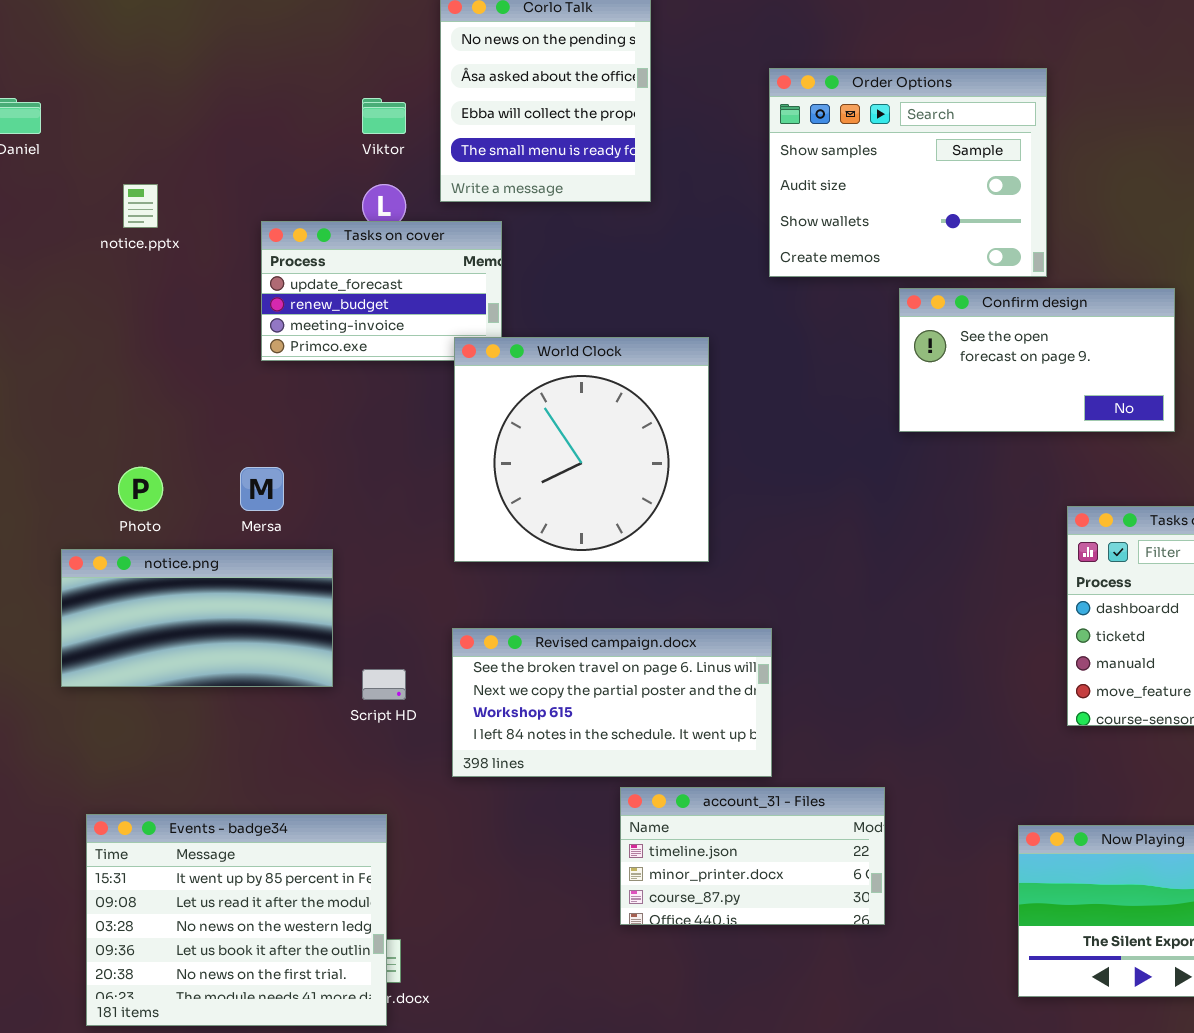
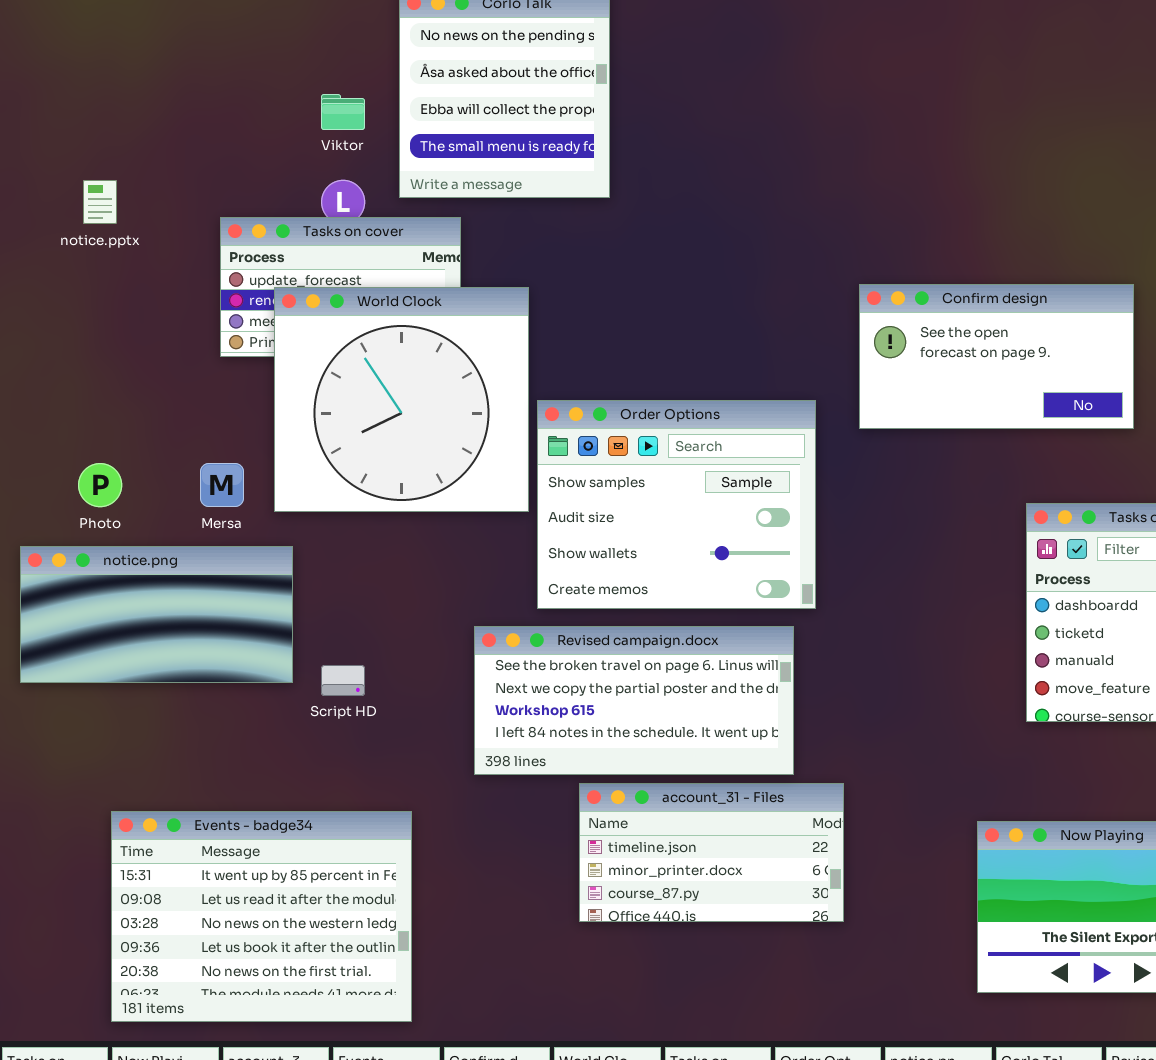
Order Options: [769,68,1047,277] -> [537,400,816,609], moved
World Clock: [454,337,709,562] -> [274,287,529,512], moved
Revised campaign.docx: [452,628,772,777] -> [474,626,794,775], moved
Events - badge34: [86,814,387,1026] -> [111,811,412,1022], moved

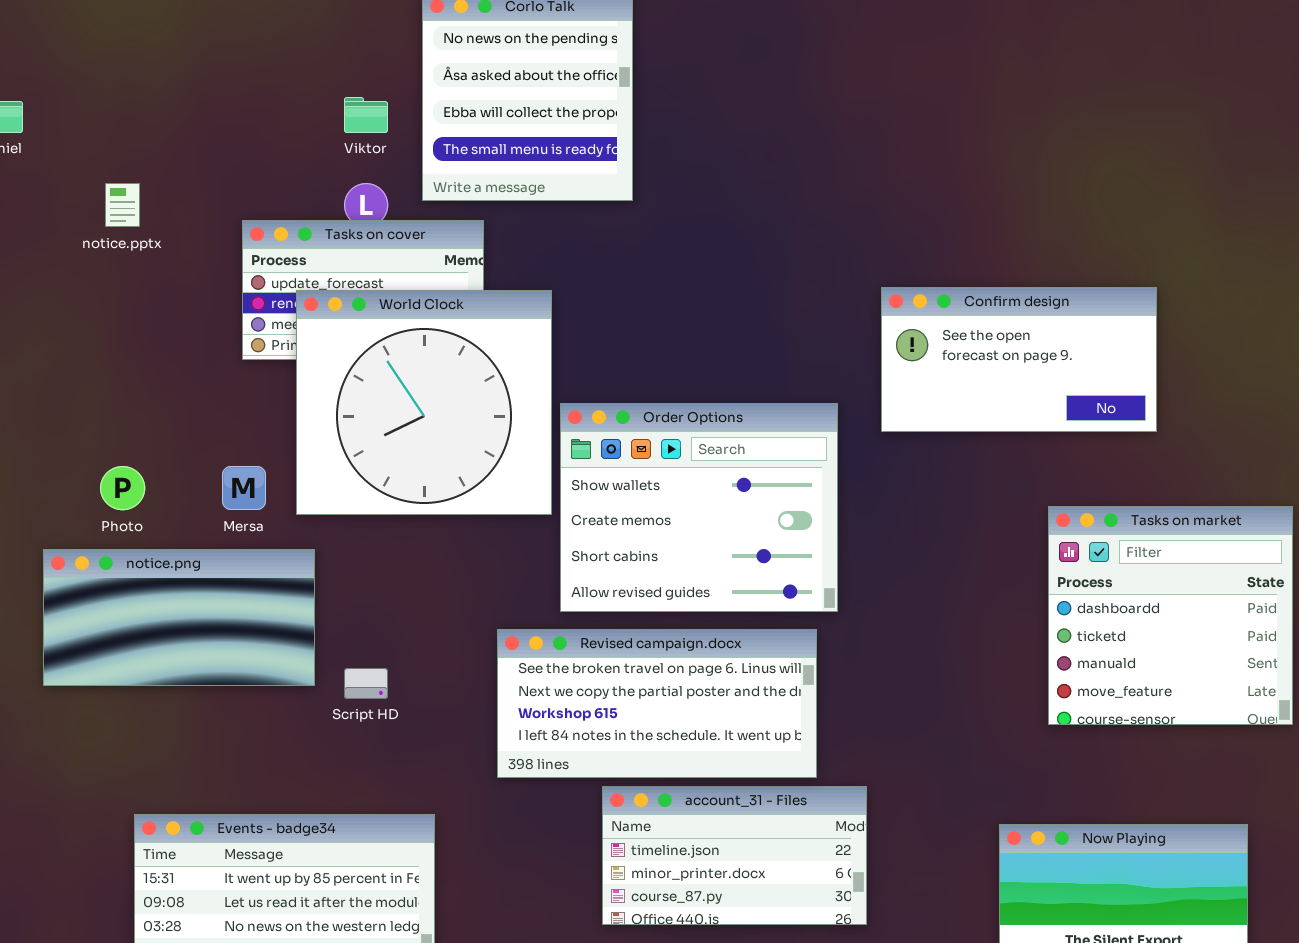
Order Options: [537,400,816,609] -> [560,403,838,612], scrolled down 2 rows

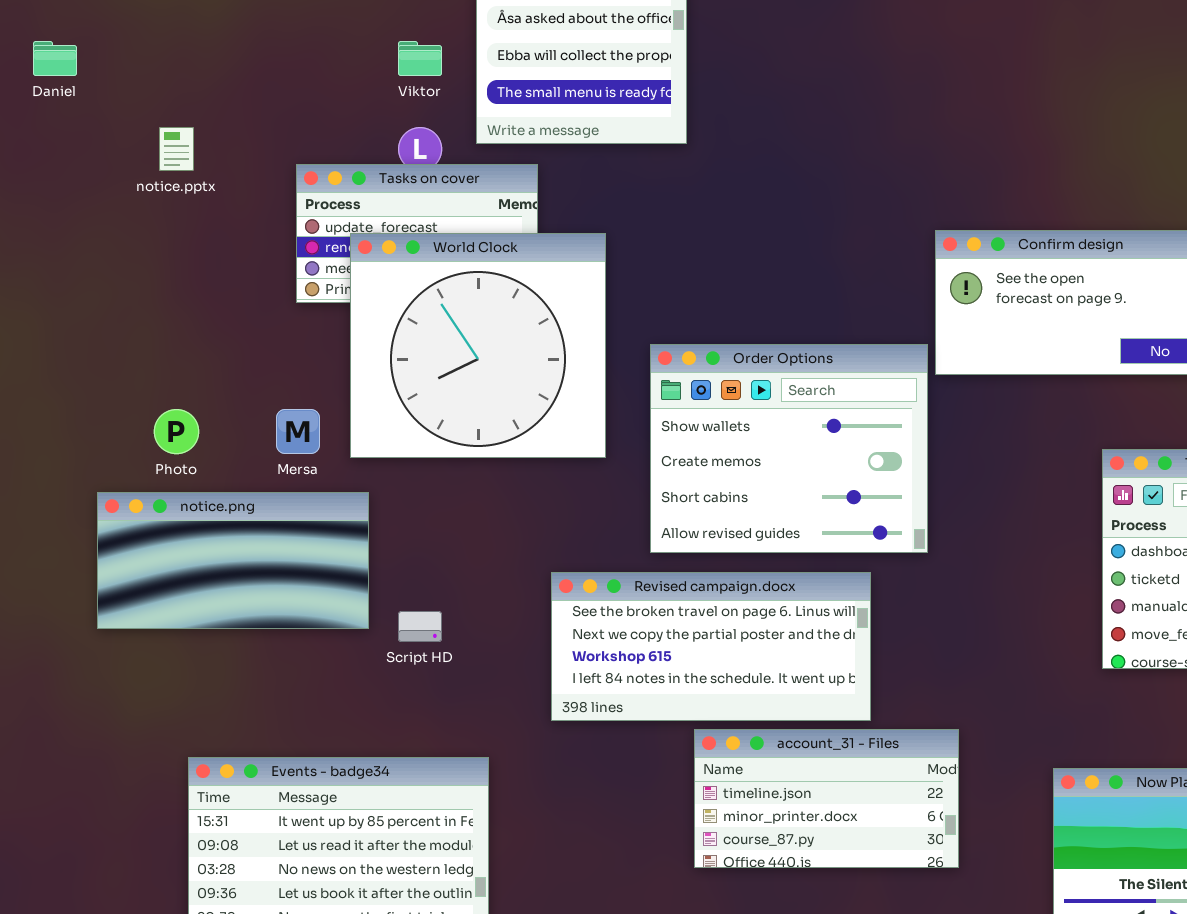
Order Options: [560,403,838,612] -> [650,344,928,553], moved
account_31 - Files: [602,786,867,925] -> [694,729,959,868], moved

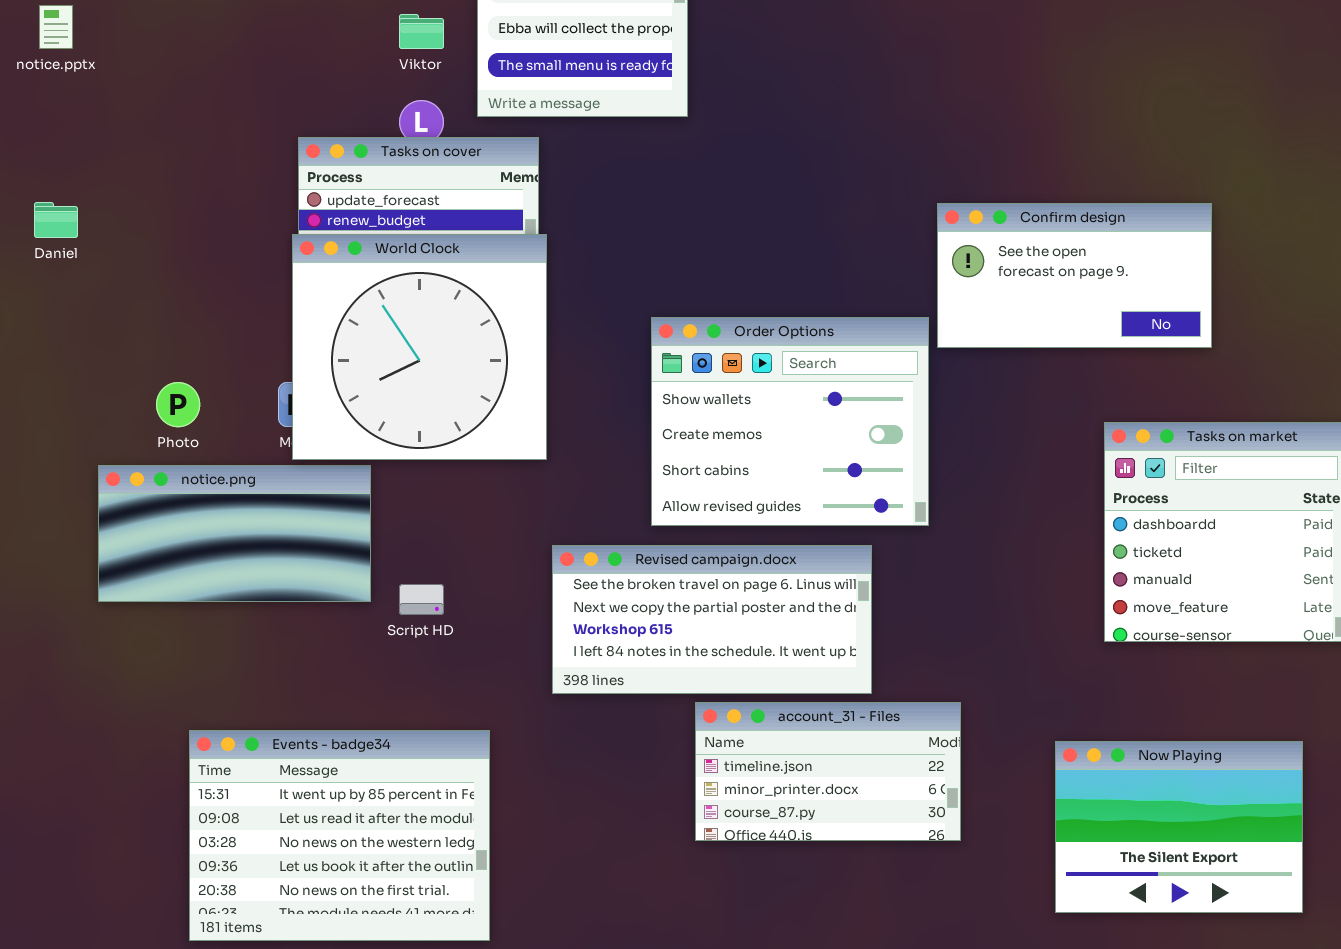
Daniel: [33,41,77,76] -> [34,202,78,238], moved
notice.pptx: [159,127,194,171] -> [39,5,73,49], moved
World Clock: [350,233,606,458] -> [292,234,547,460], moved

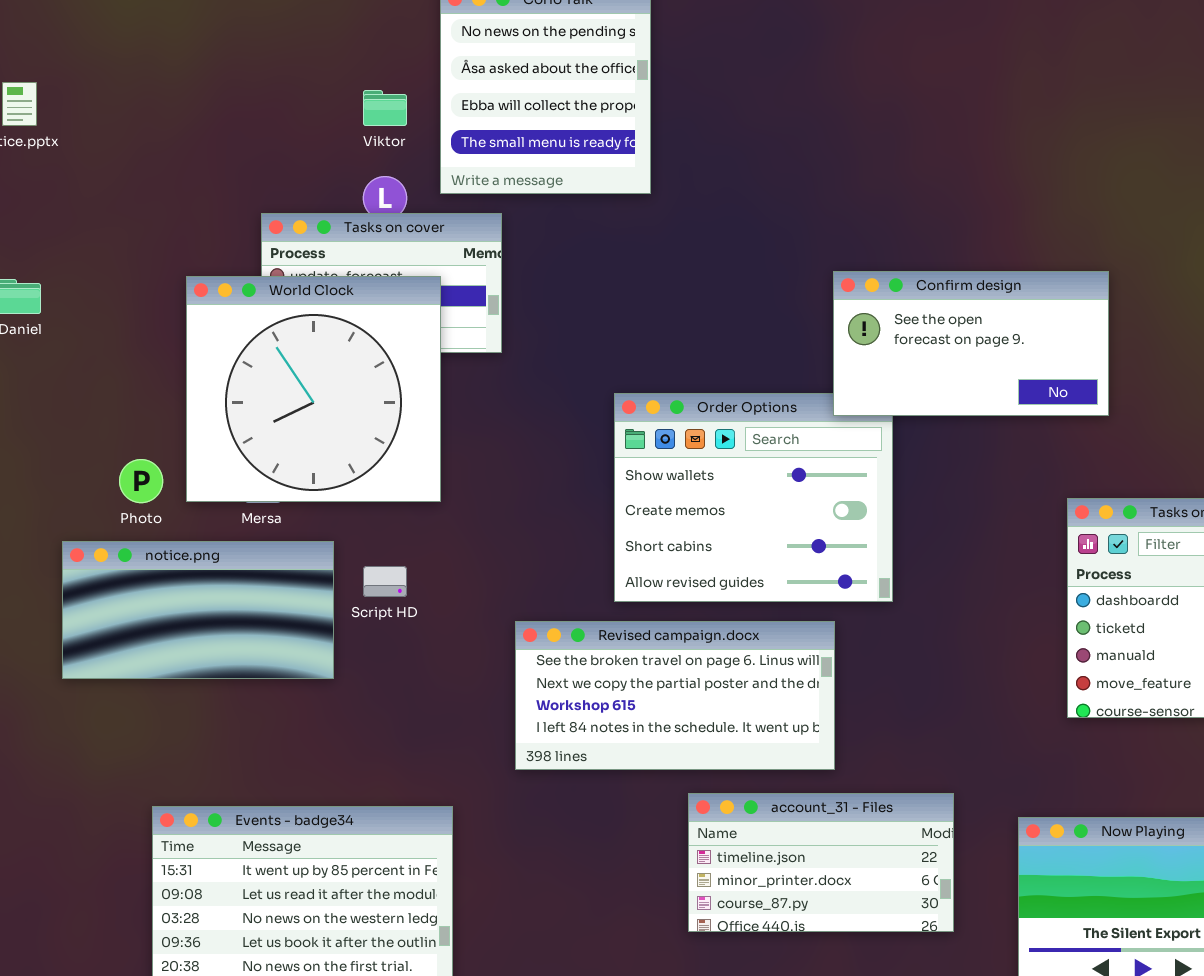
Confirm design: [937,203,1212,348] -> [833,271,1109,416], moved
World Clock: [292,234,547,460] -> [186,276,441,502], moved
Script HD: [399,584,444,615] -> [363,566,407,597], moved
account_31 - Files: [695,702,961,841] -> [688,793,954,932], moved

